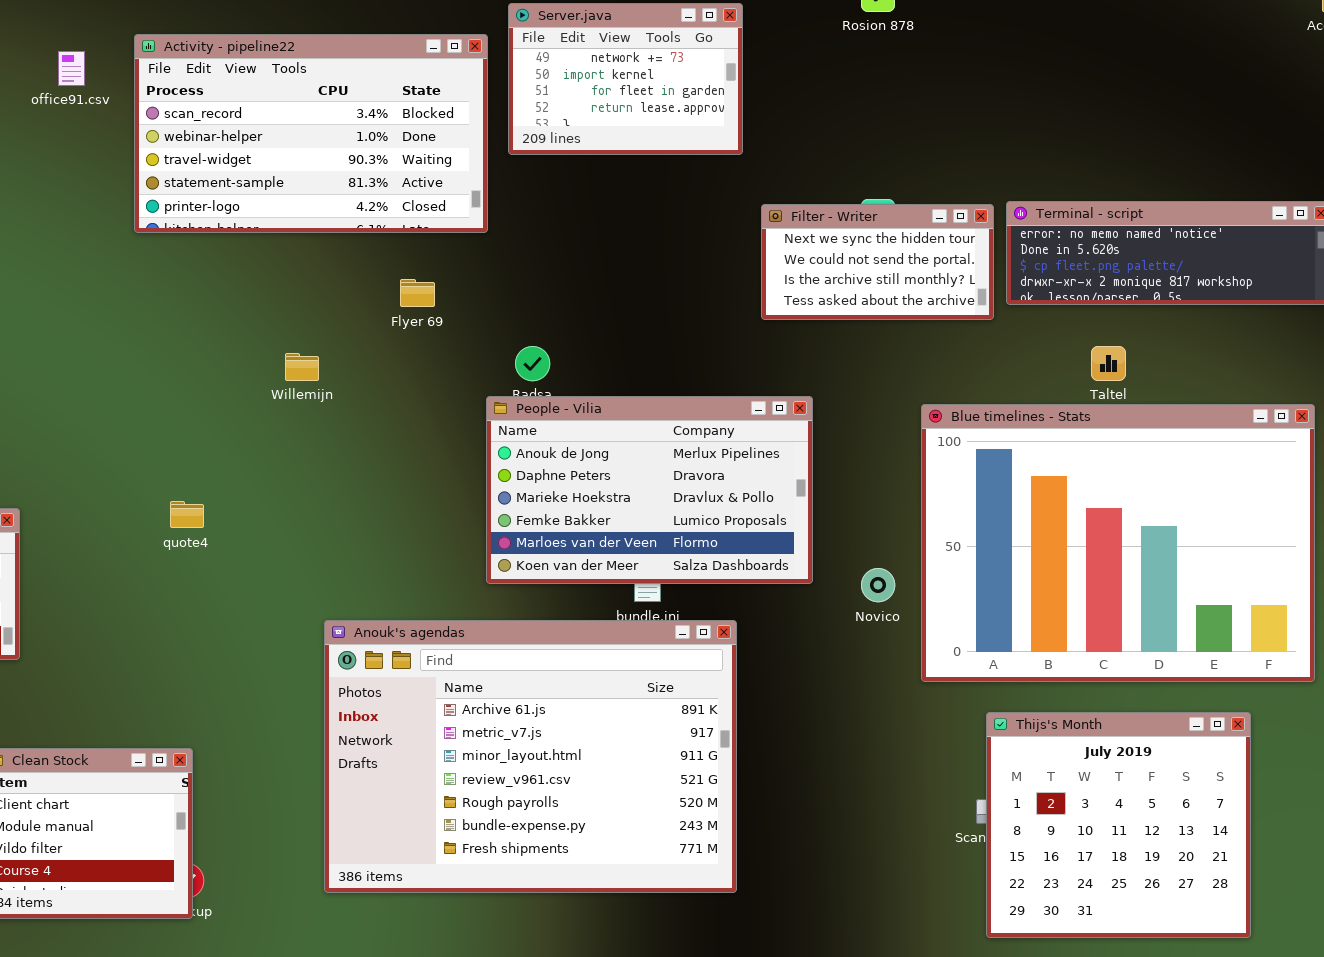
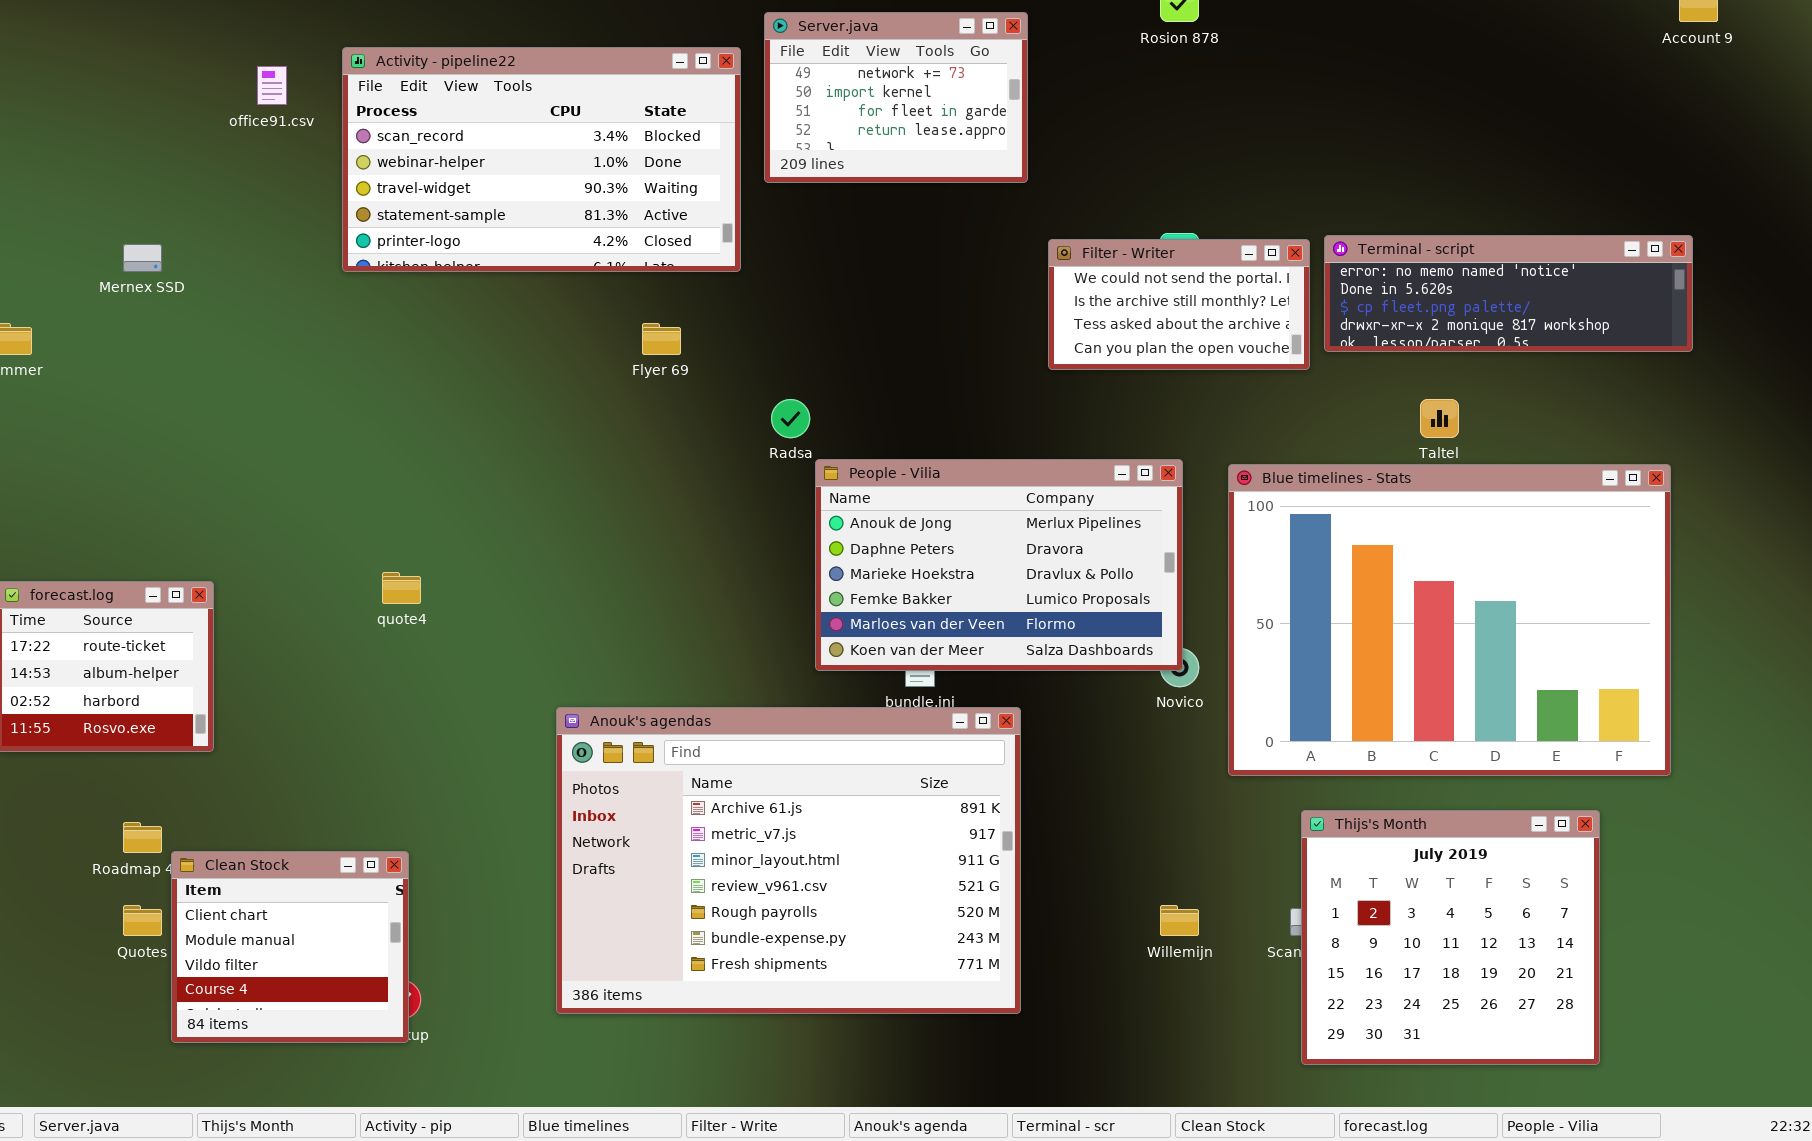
Filter - Writer: [761,204,994,320] -> [1048,239,1310,370], scrolled down 1 row
Willemijn: [285,353,319,381] -> [1160,905,1199,936], moved
People - Vilia: [486,396,813,584] -> [815,459,1183,671], moved

